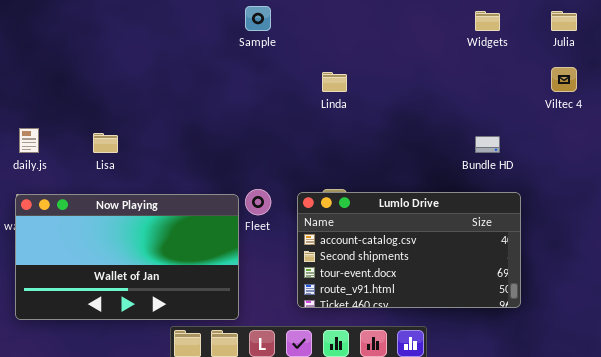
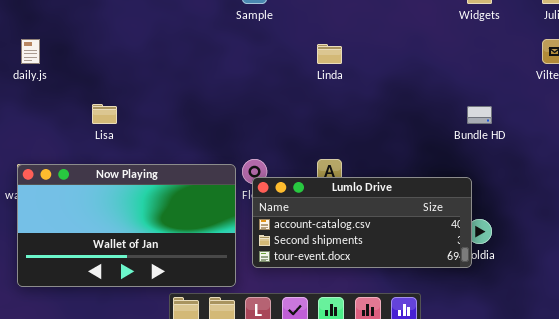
daily.js: [19,128,39,153] -> [21,39,40,64], moved
Lumlo Drive: [297,192,521,308] -> [252,177,472,268], moved, resized

